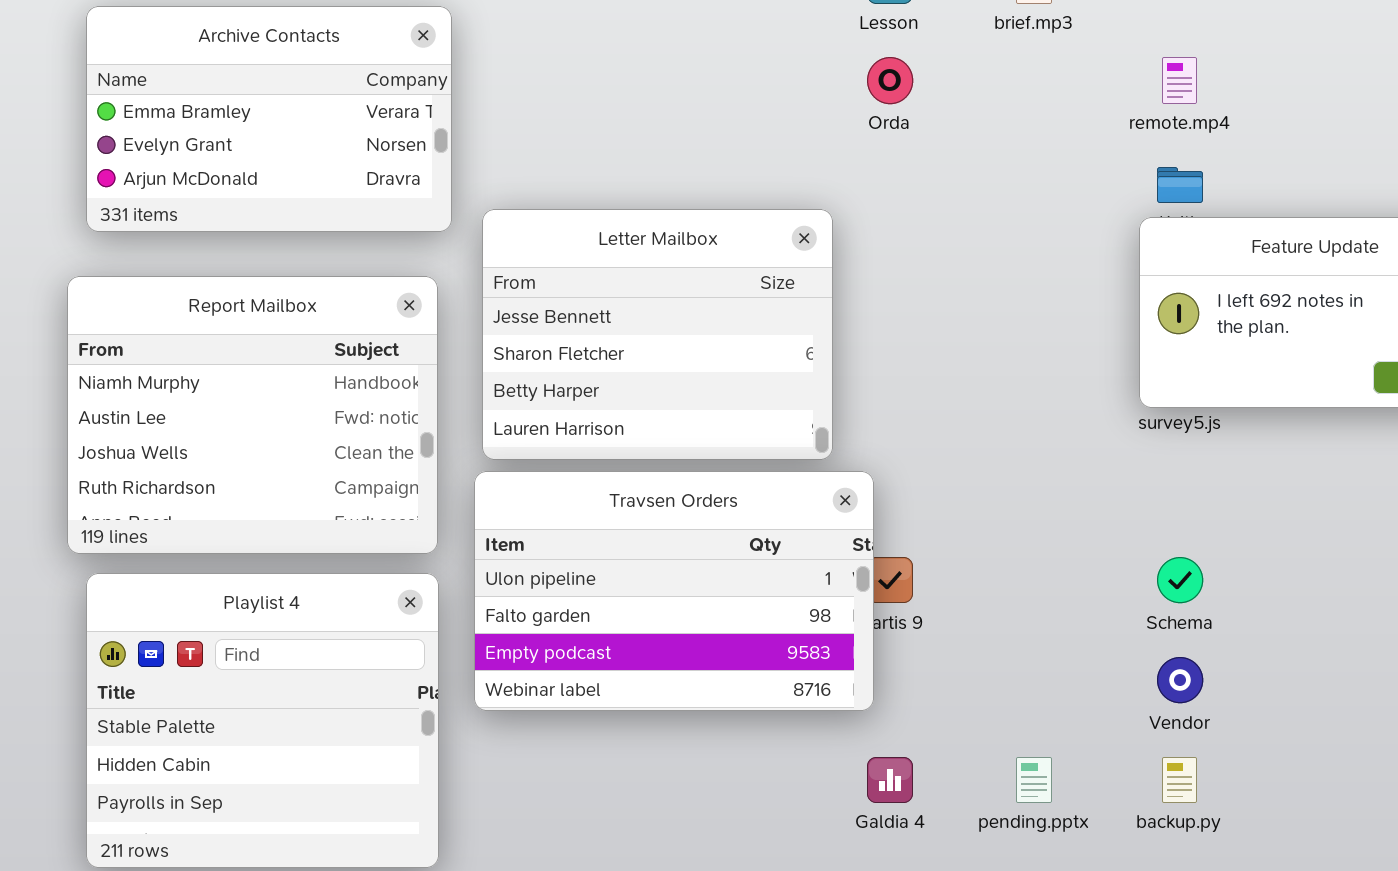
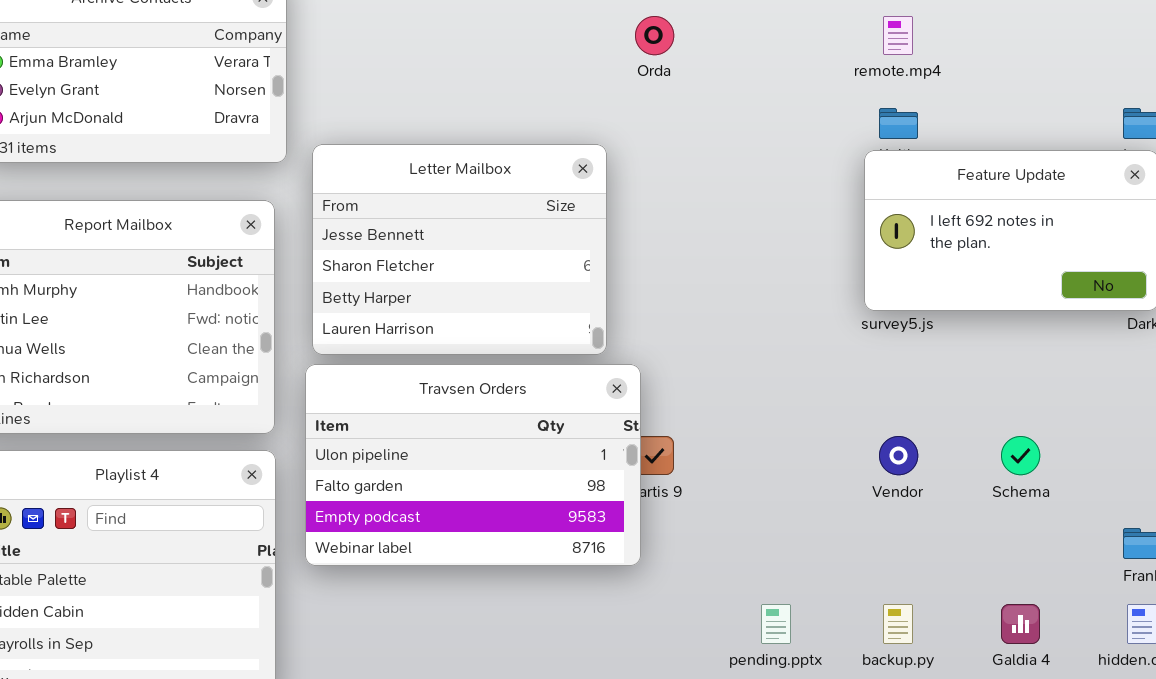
Schema: [1157,557,1203,603] -> [1001,436,1040,475], moved
Vendor: [1157,657,1203,703] -> [879,436,918,475], moved
Galdia 4: [867,757,913,803] -> [1001,604,1040,644], moved

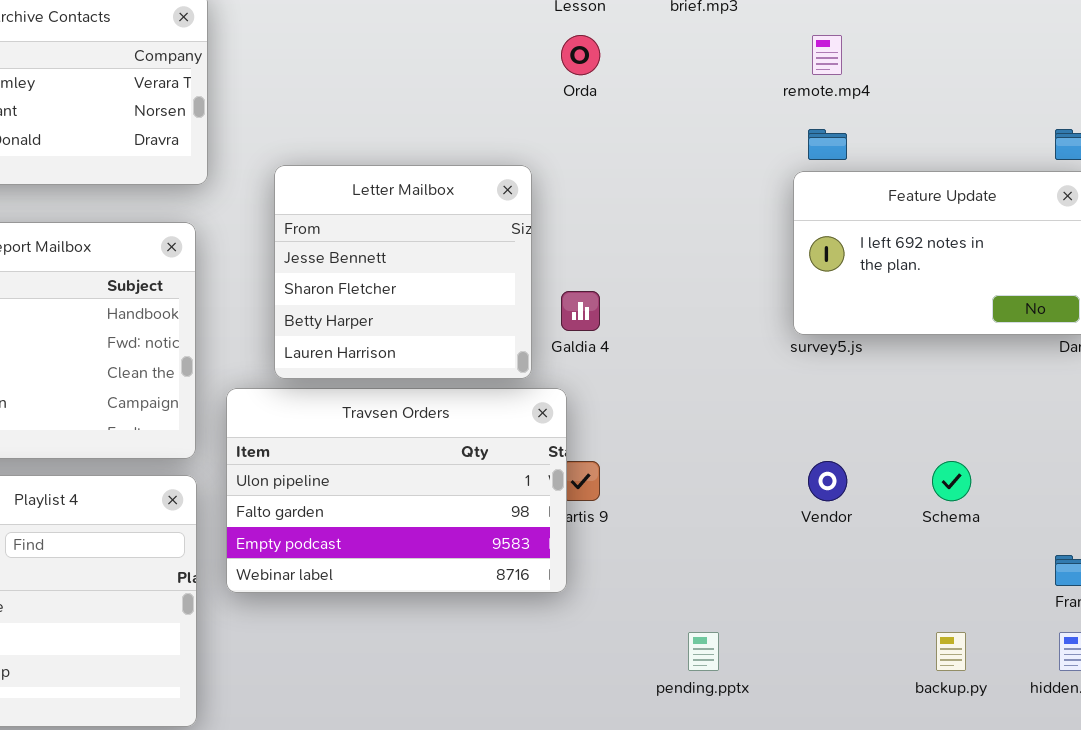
Letter Mailbox: [312,144,607,355] -> [274,165,532,379], resized
backup.py: [883,604,913,644] -> [936,632,966,671], moved
Galdia 4: [1001,604,1040,644] -> [561,291,600,331], moved

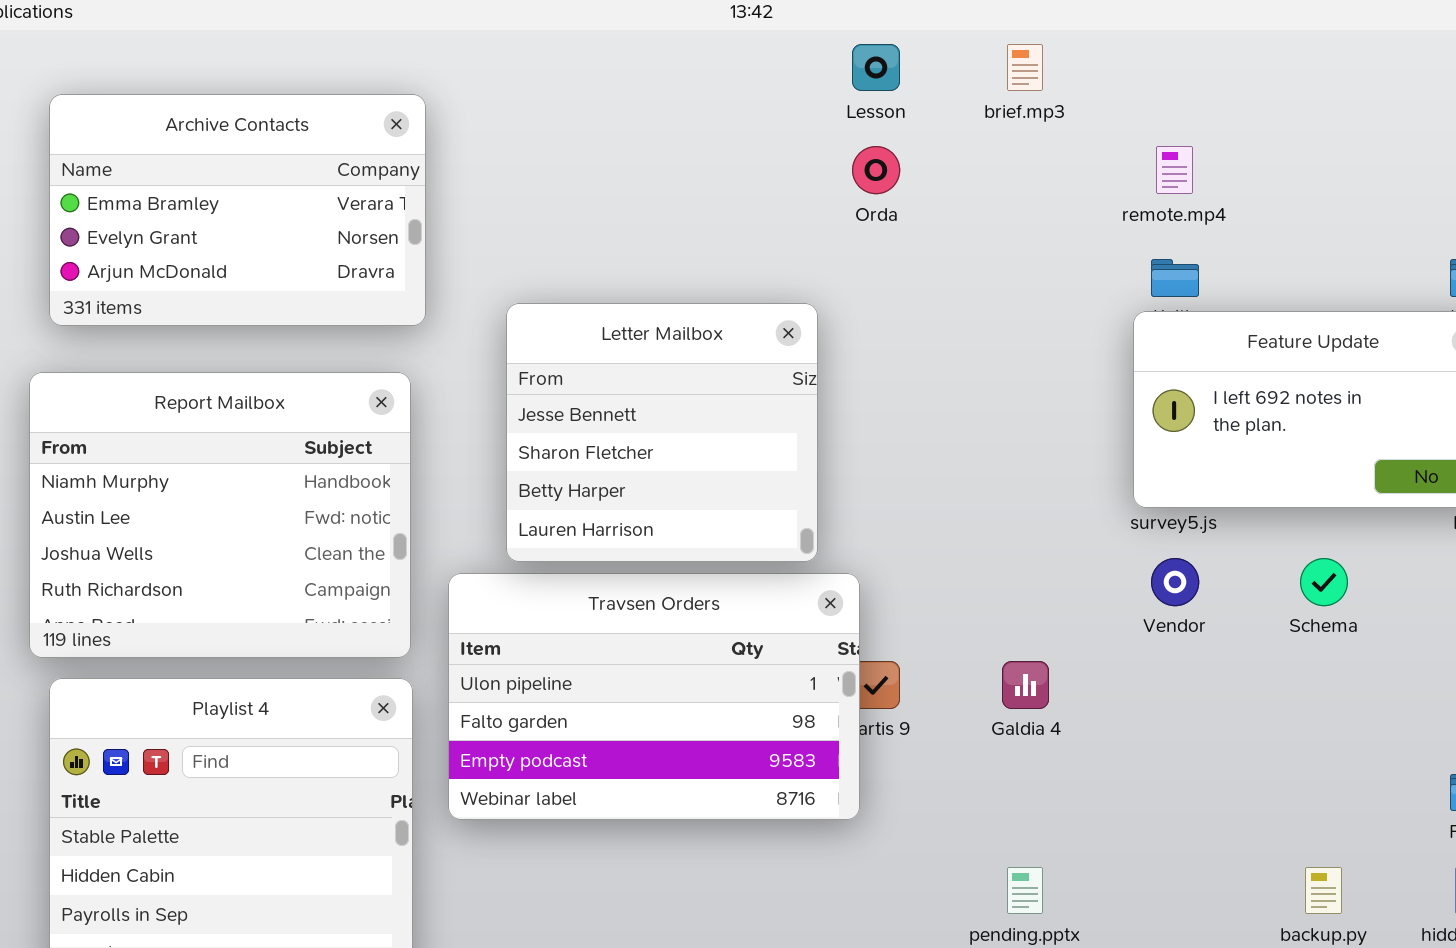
Galdia 4: [561,291,600,331] -> [1002,661,1049,709], moved
Vendor: [808,461,847,501] -> [1151,558,1199,606], moved
Schema: [932,461,971,501] -> [1300,558,1348,606], moved

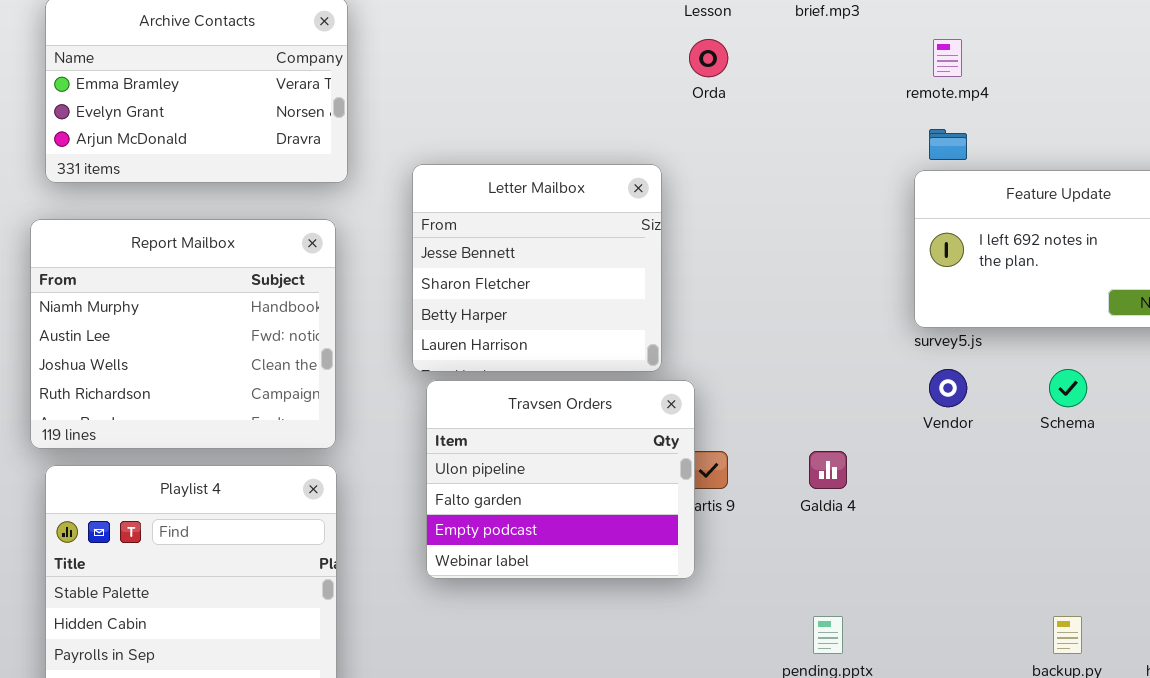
Travsen Orders: [448,573,860,820] -> [426,380,695,579], resized

